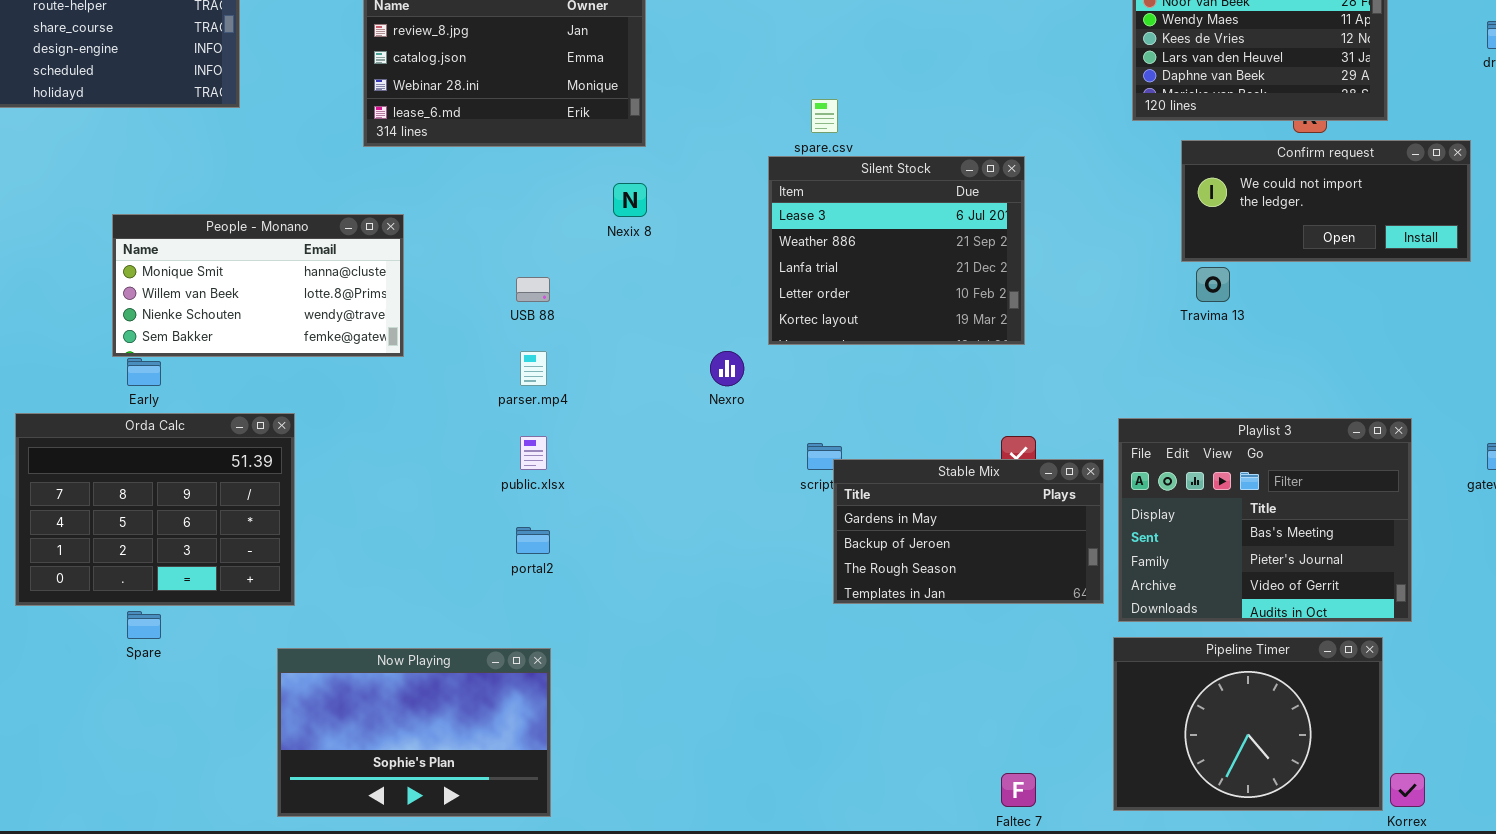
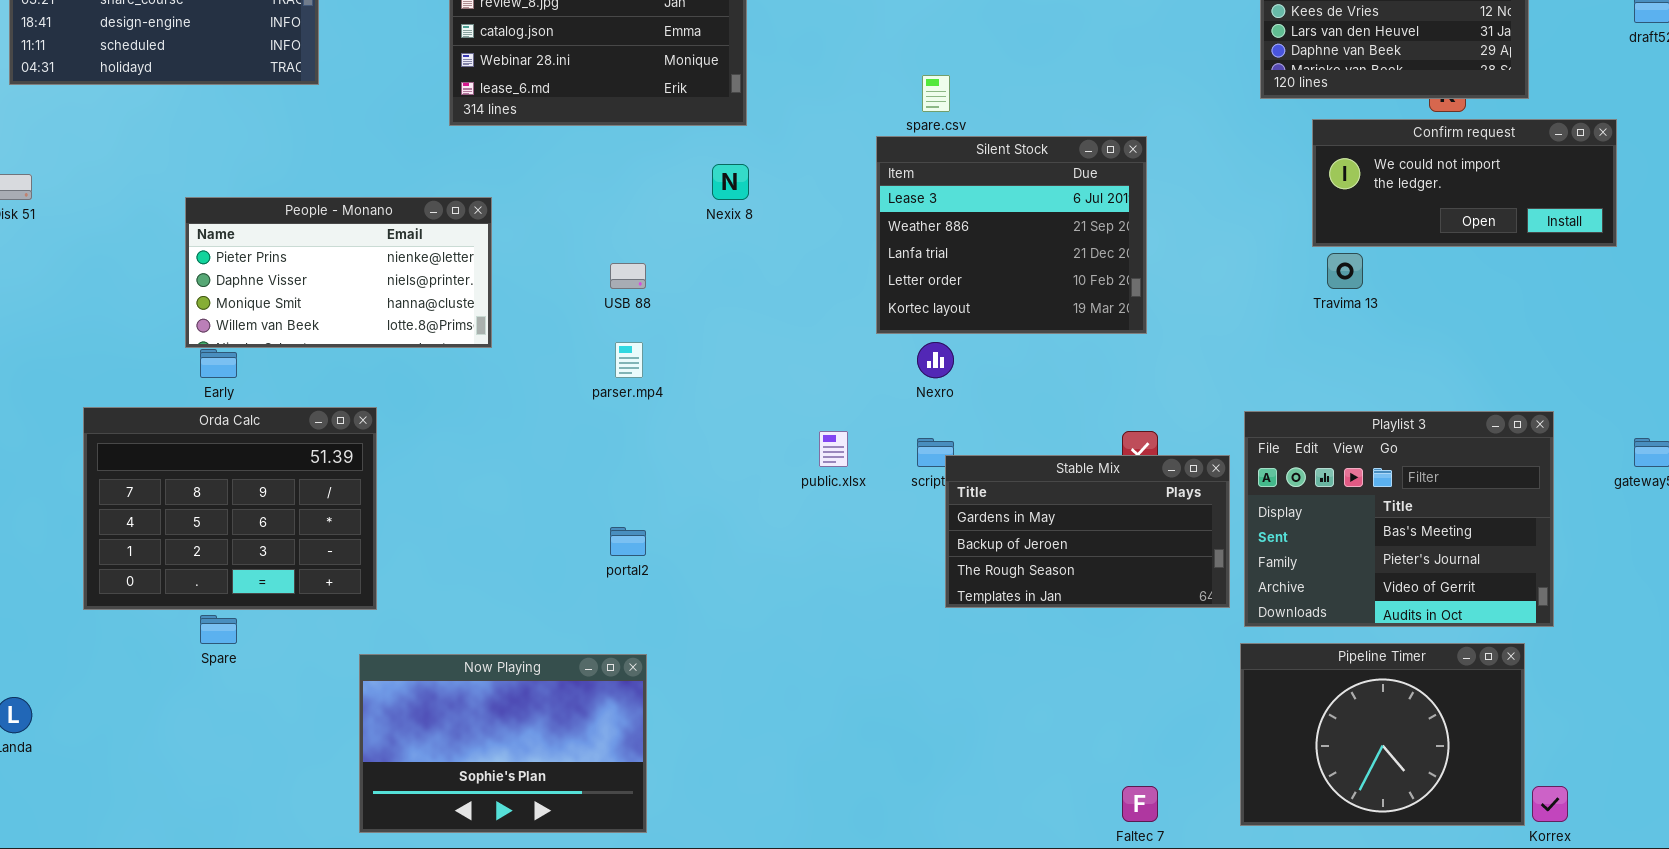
People - Monano: [112,214,404,357] -> [185,197,492,348], scrolled up 2 rows
Nexro: [710,351,744,386] -> [917,342,954,378], moved
public.xlsx: [520,436,547,470] -> [819,431,848,467], moved

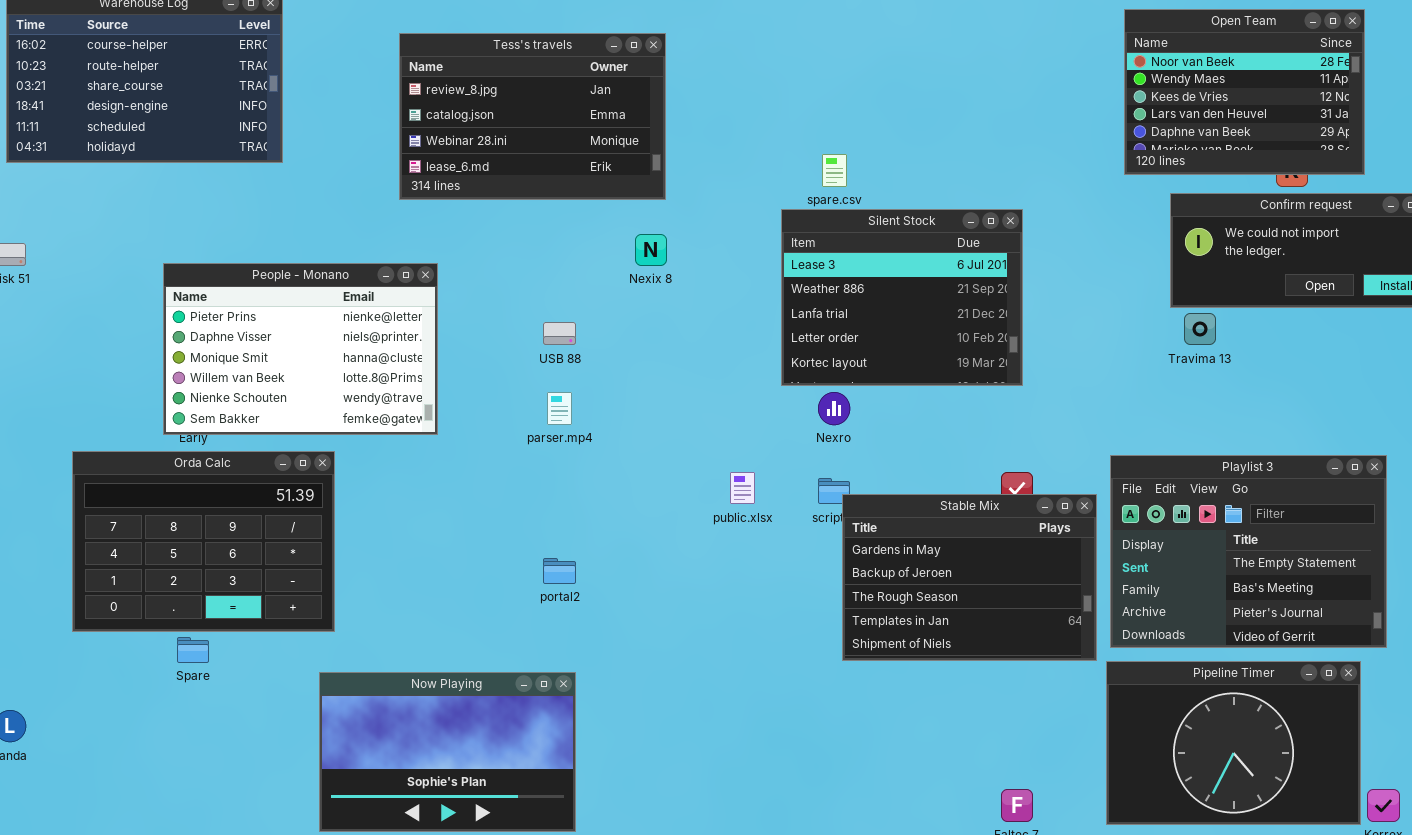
People - Monano: [185,197,492,348] -> [163,263,438,435], resized
Playlist 3: [1244,411,1554,627] -> [1110,455,1387,648], scrolled up 1 row
Stable Mix: [945,455,1230,608] -> [842,494,1097,661], resized

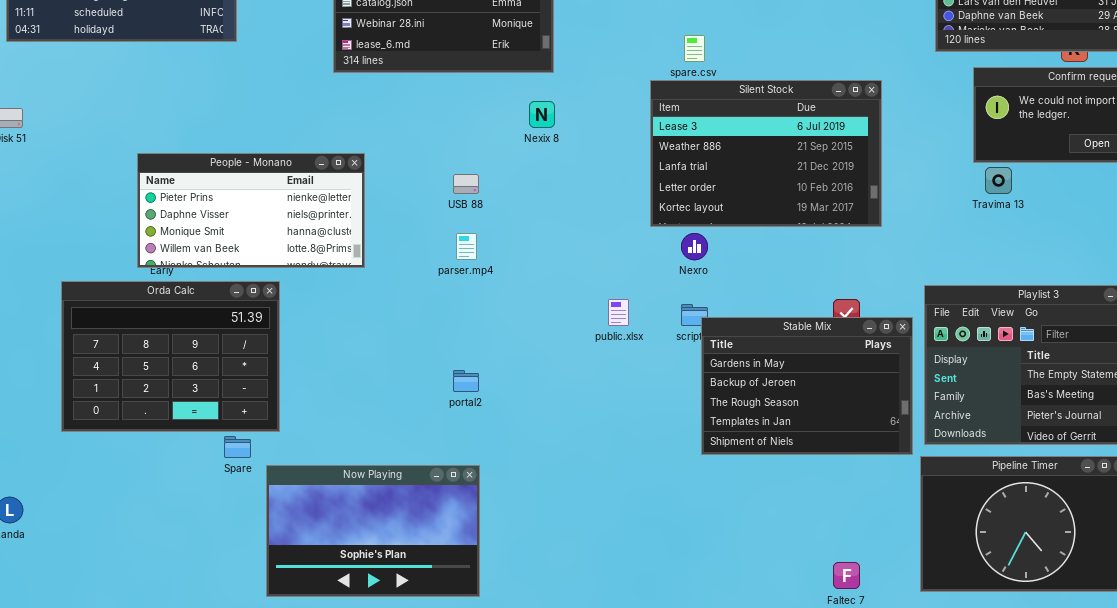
Silent Stock: [781,209,1023,386] -> [650,80,882,227], resized
People - Monano: [163,263,438,435] -> [137,153,365,268], resized
Spare: [177,637,209,663] -> [224,436,251,458], moved

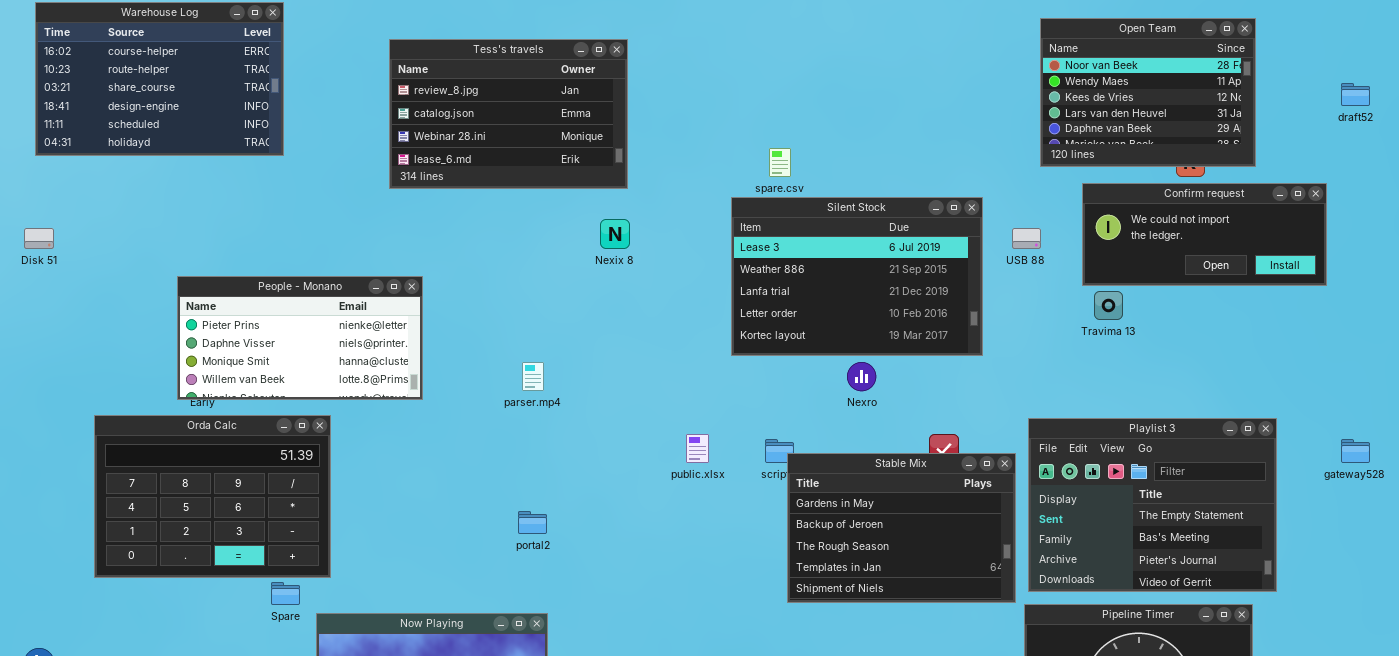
USB 88: [453,174,479,194] -> [1012,228,1041,249], moved
Nexro: [681,233,708,260] -> [847,362,876,391], moved

